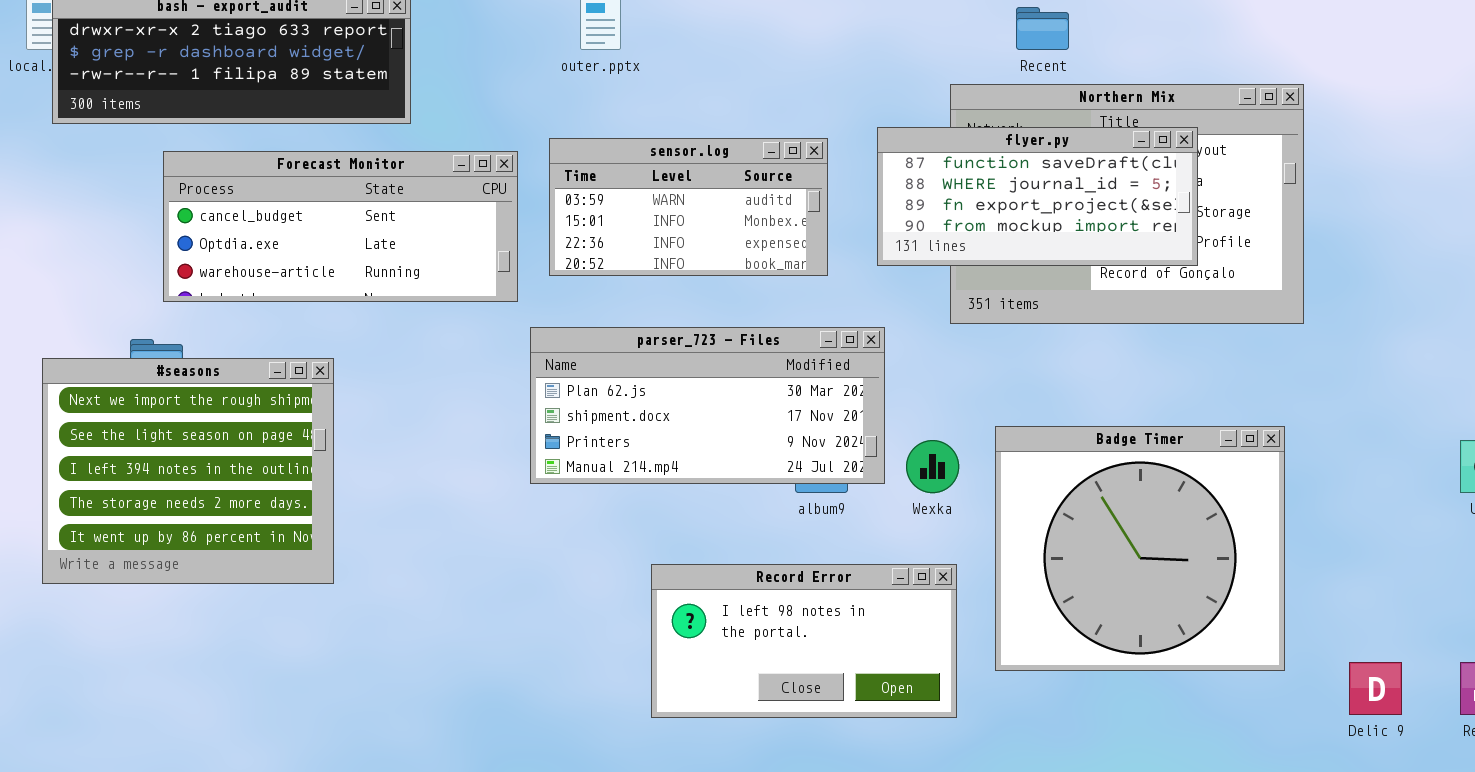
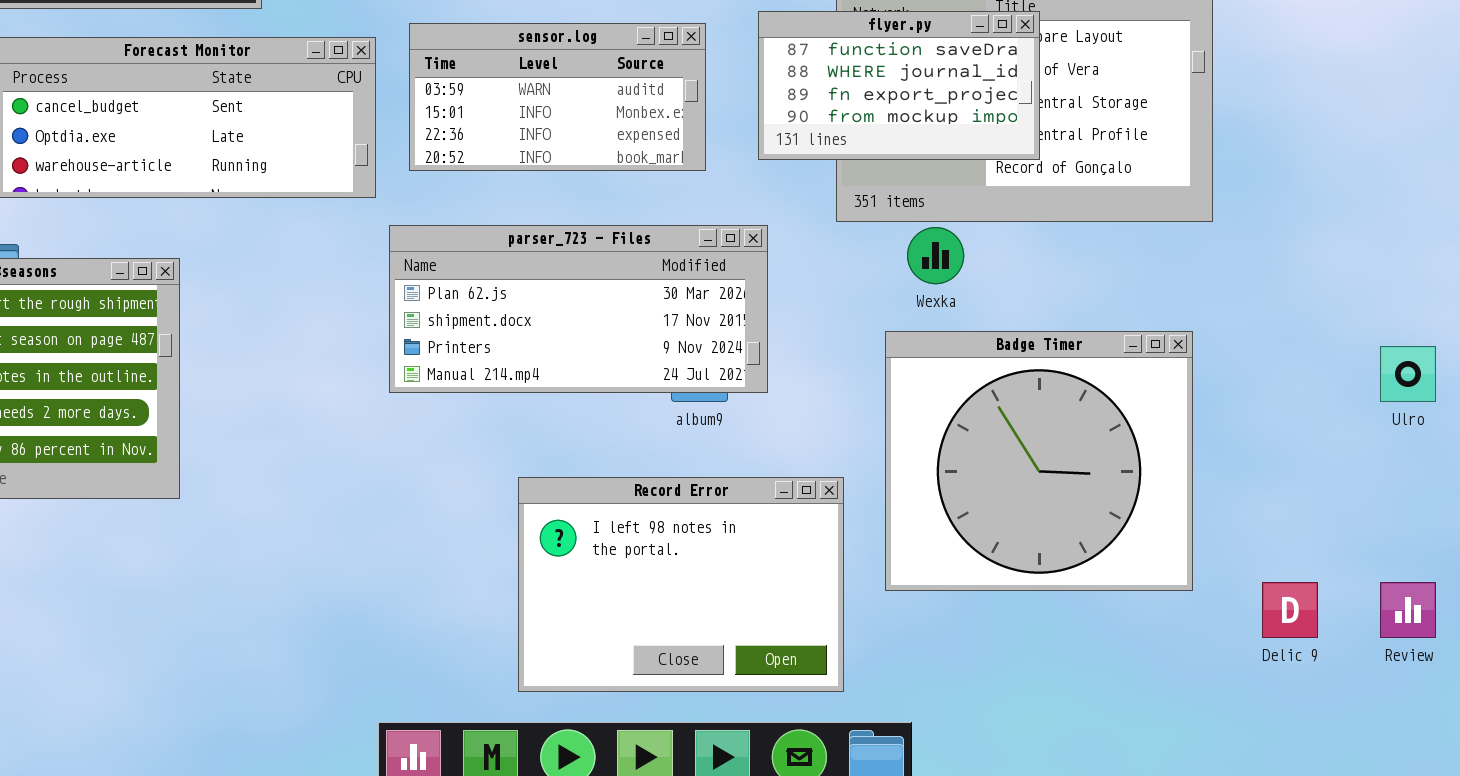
flyer.py: [877,127,1198,266] -> [758,11,1040,160], resized
Wexka: [906,440,959,493] -> [907,227,964,284], moved
Record Error: [651,564,957,718] -> [518,477,844,692], resized

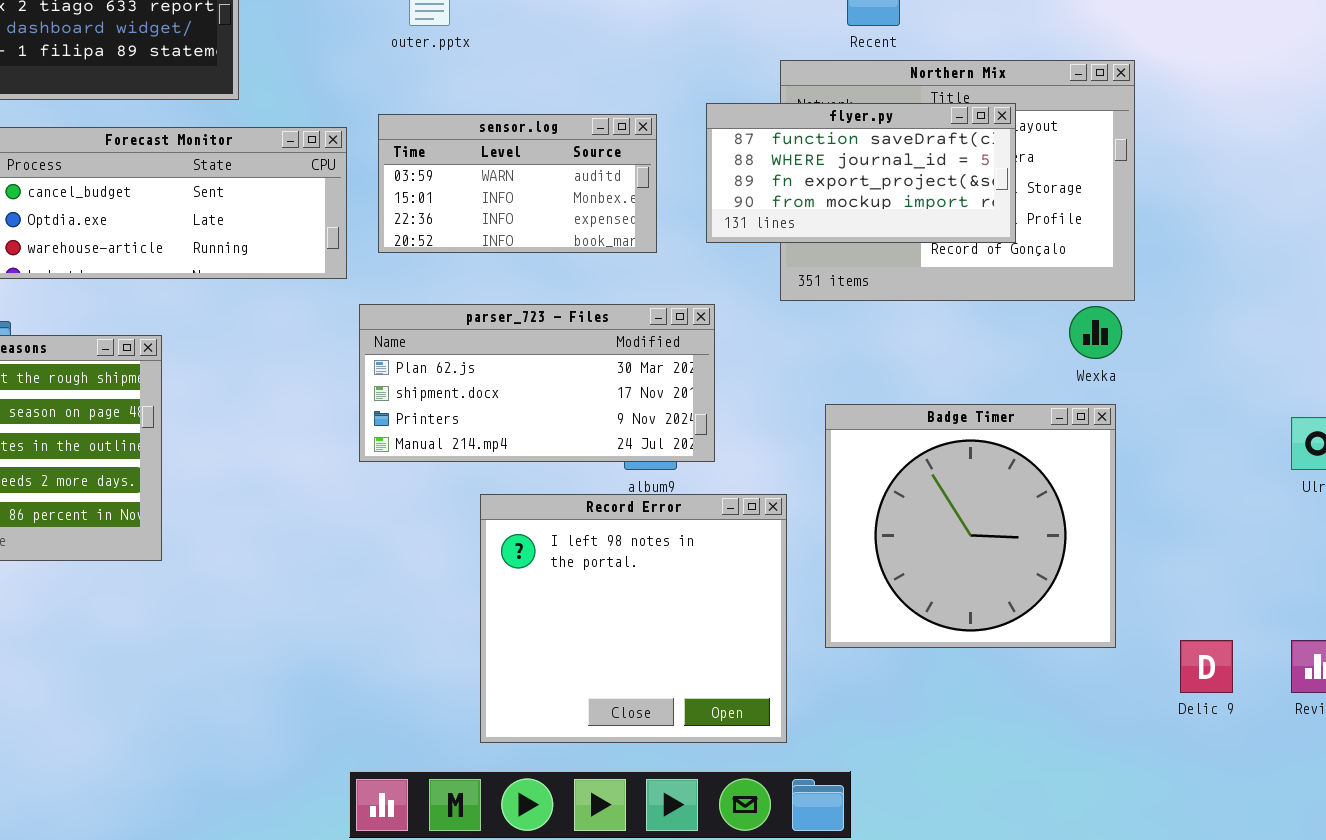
flyer.py: [758,11,1040,160] -> [706,103,1016,243], resized
Wexka: [907,227,964,284] -> [1069,306,1122,359], moved
Record Error: [518,477,844,692] -> [480,494,787,743], resized

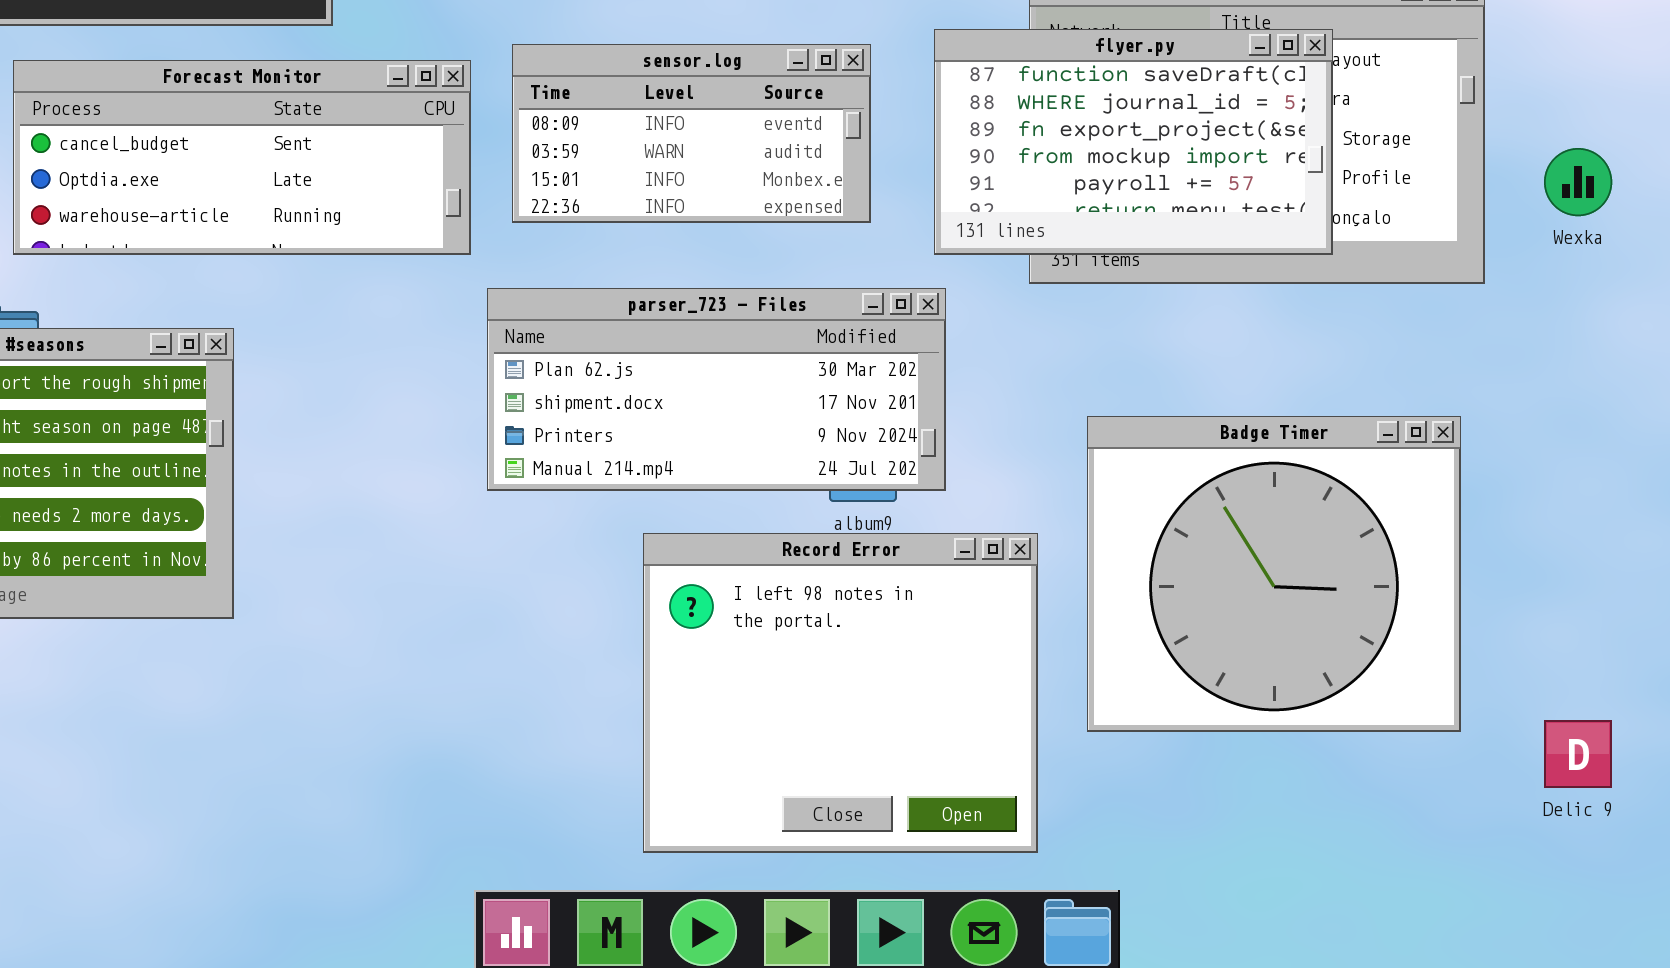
flyer.py: [706,103,1016,243] -> [934,29,1333,255], resized
sensor.log: [378,114,657,253] -> [512,44,871,223], scrolled up 1 row
Wexka: [1069,306,1122,359] -> [1544,148,1612,216], moved

